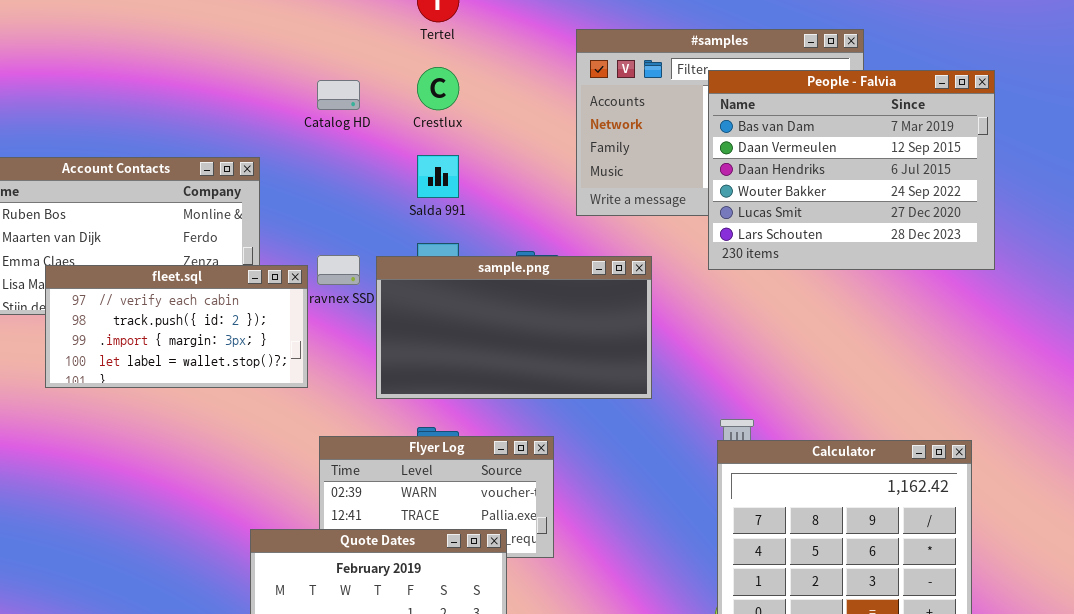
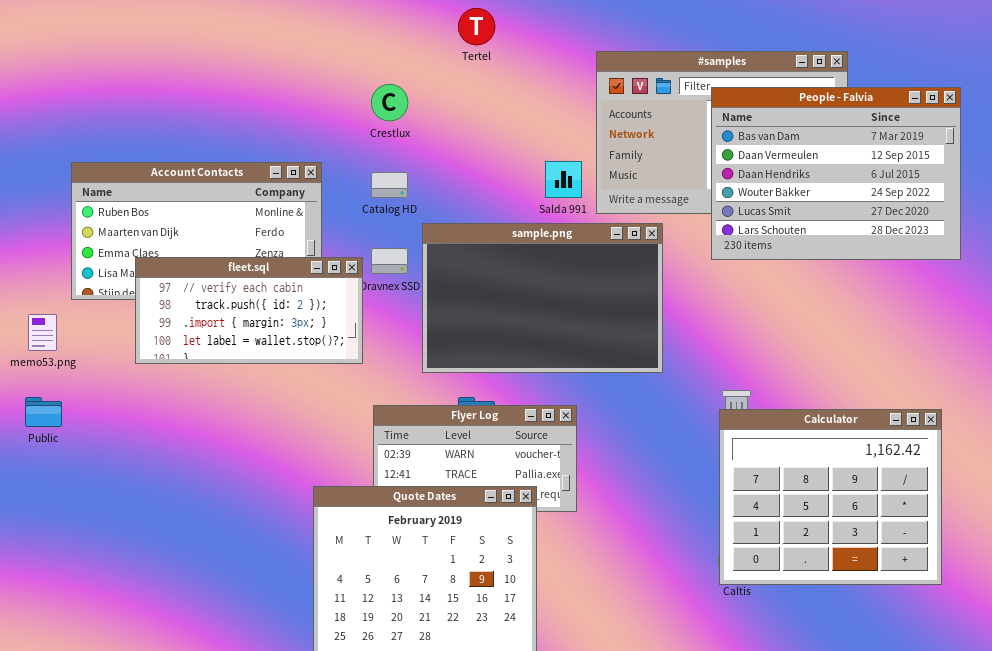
Crestlux: [417,67,459,110] -> [371,84,408,121], moved
Catalog HD: [317,80,360,110] -> [371,172,408,198], moved
Salda 991: [417,155,459,198] -> [545,161,582,198], moved
sample.png: [376,256,652,399] -> [422,223,663,373], resized

